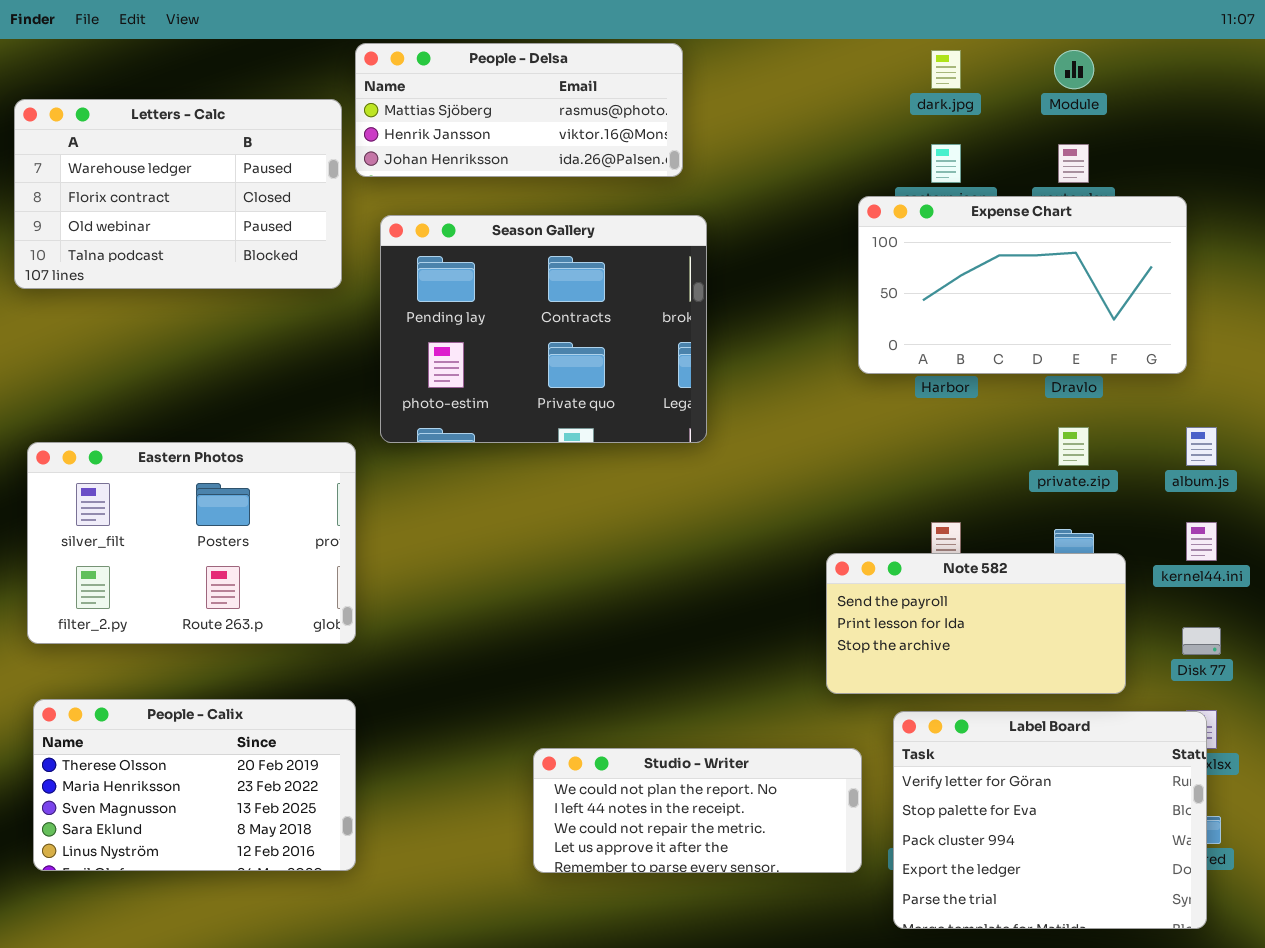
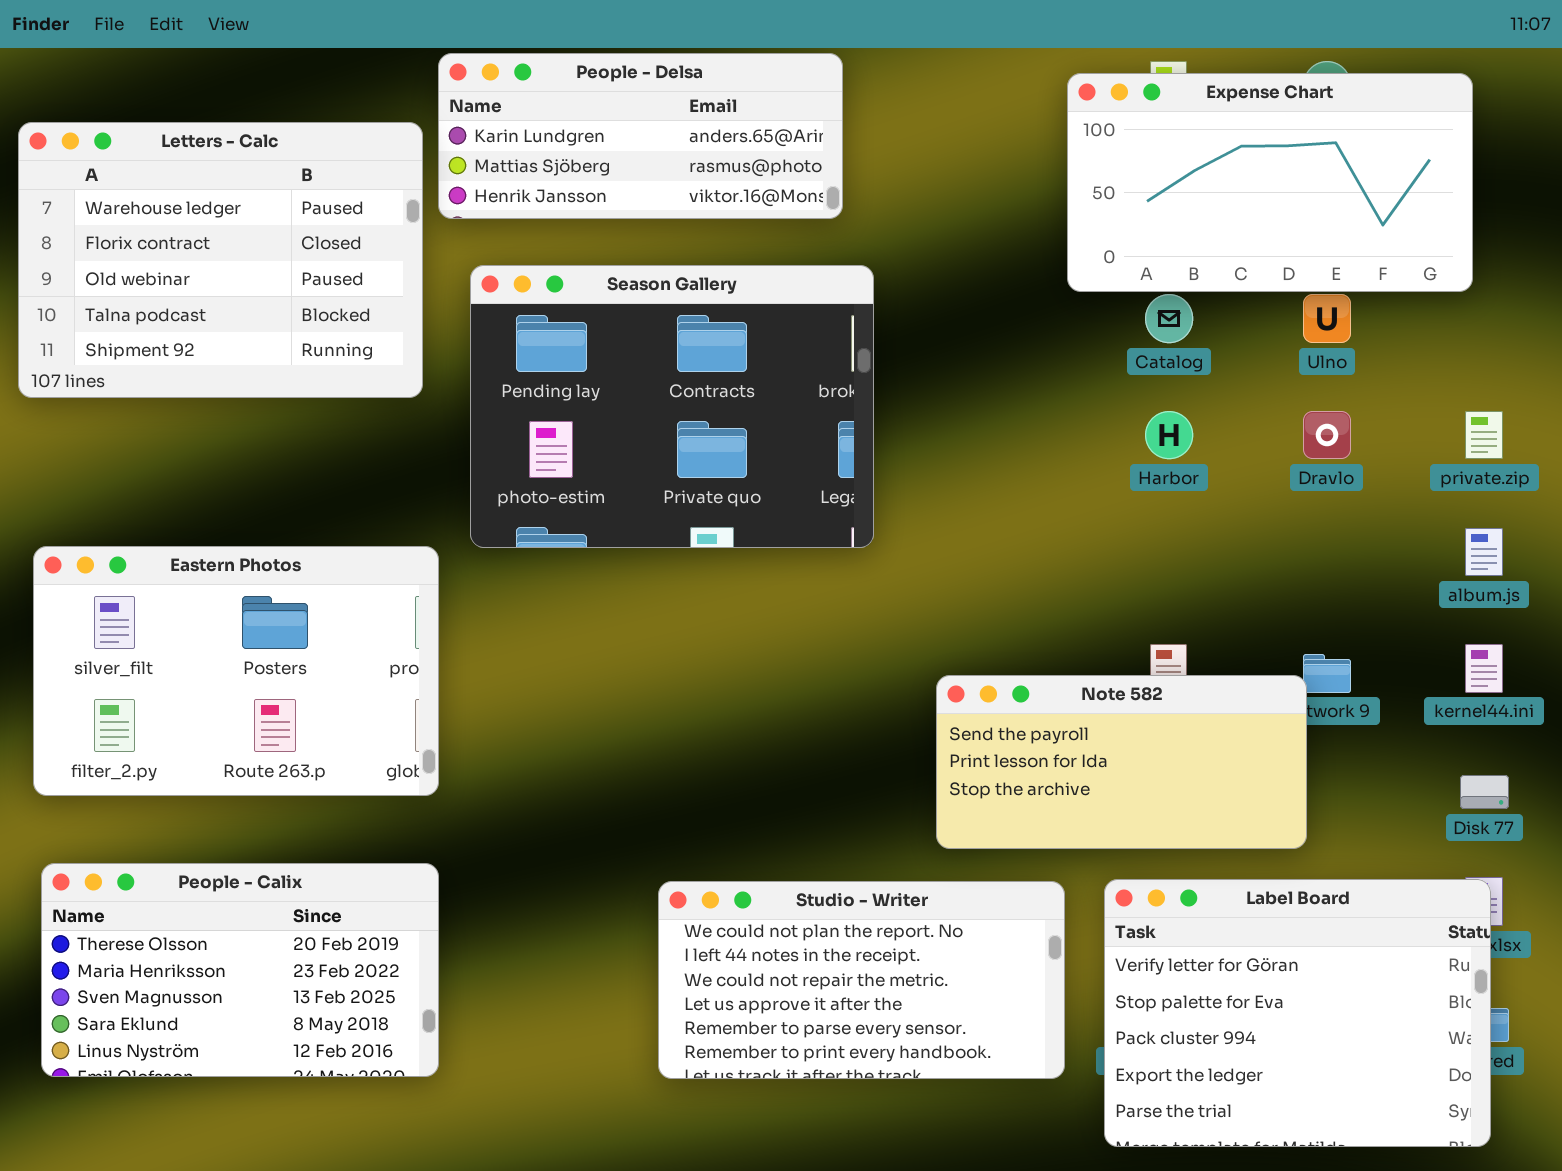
People - Delsa: [355,43,683,177] -> [438,53,843,219], scrolled up 1 row
Letters - Calc: [14,99,342,289] -> [18,122,423,398], resized
Expense Chart: [858,196,1187,374] -> [1067,73,1473,292], moved
private.zip: [1058,427,1089,466] -> [1465,411,1503,459], moved
Note 582: [826,553,1126,694] -> [936,675,1307,849], moved
Studio - Writer: [533,748,862,873] -> [658,881,1065,1079], resized

